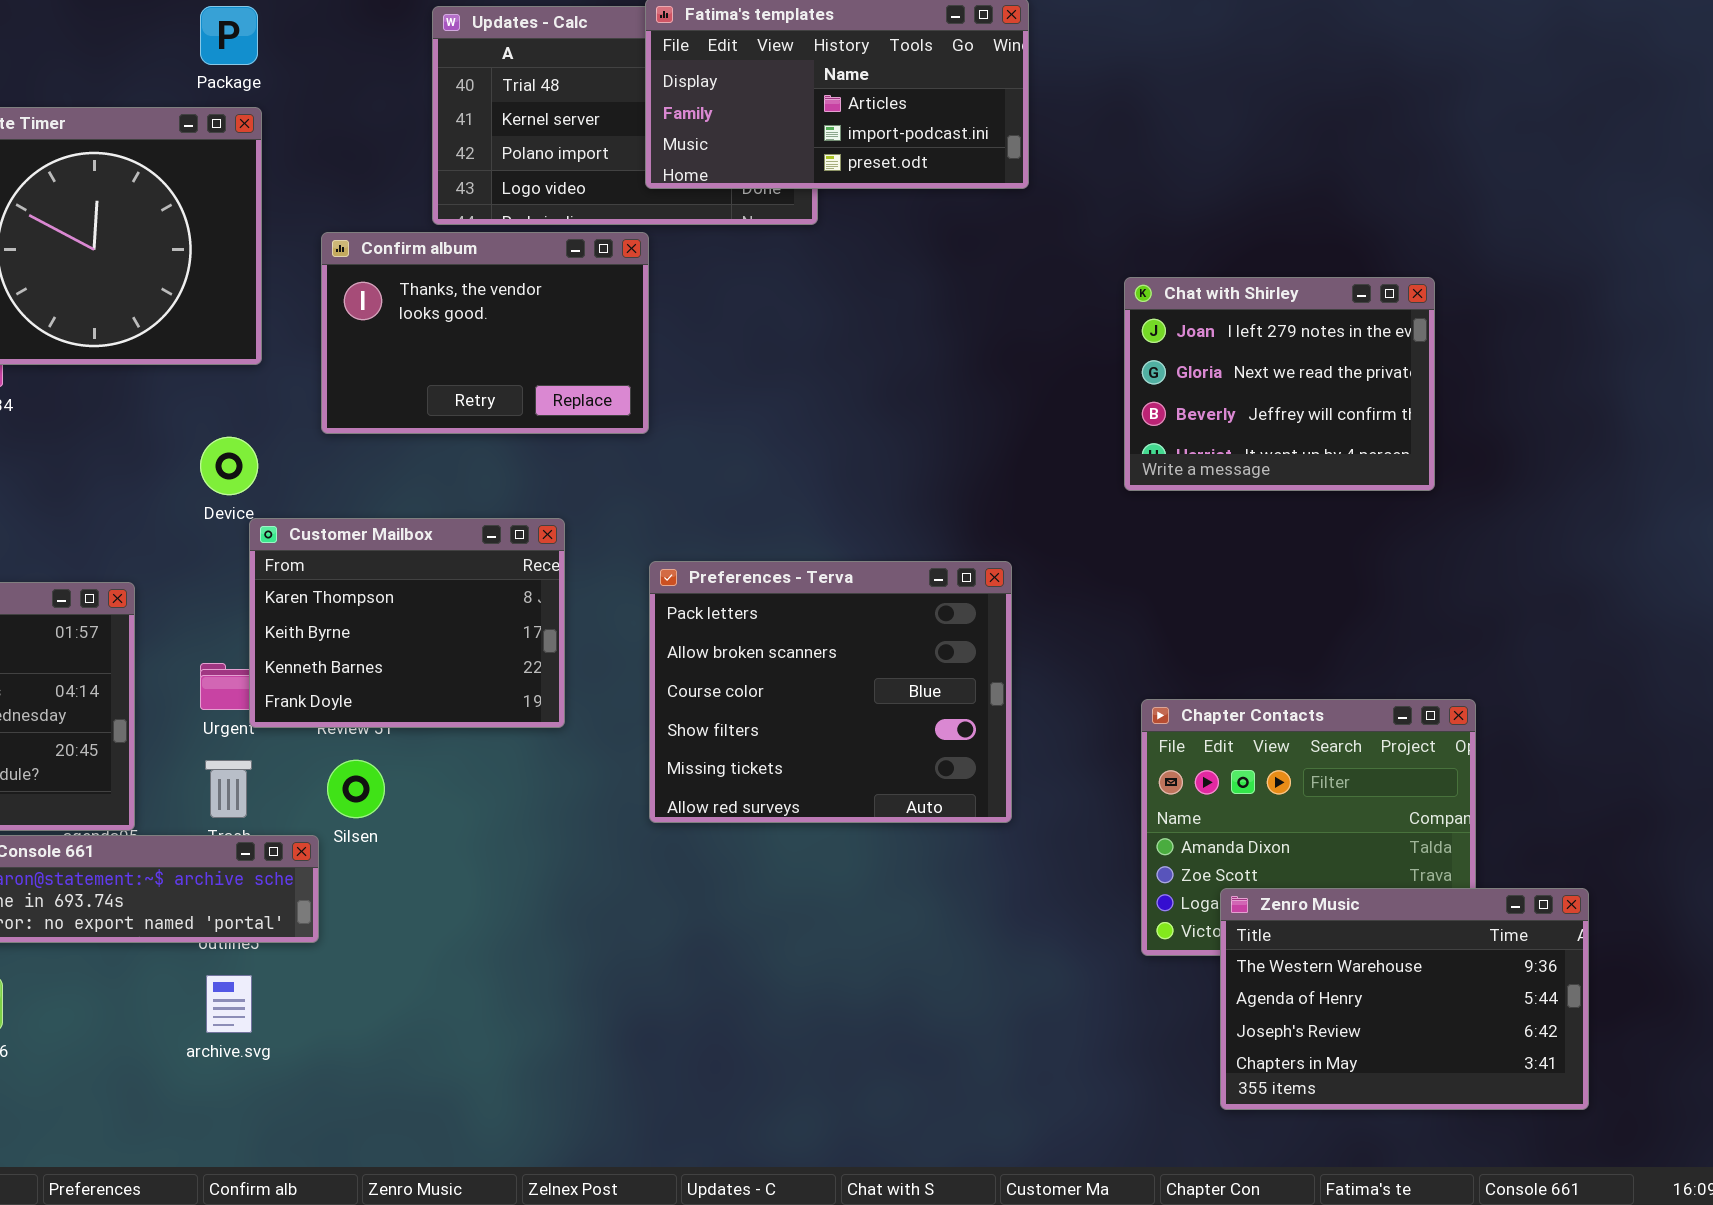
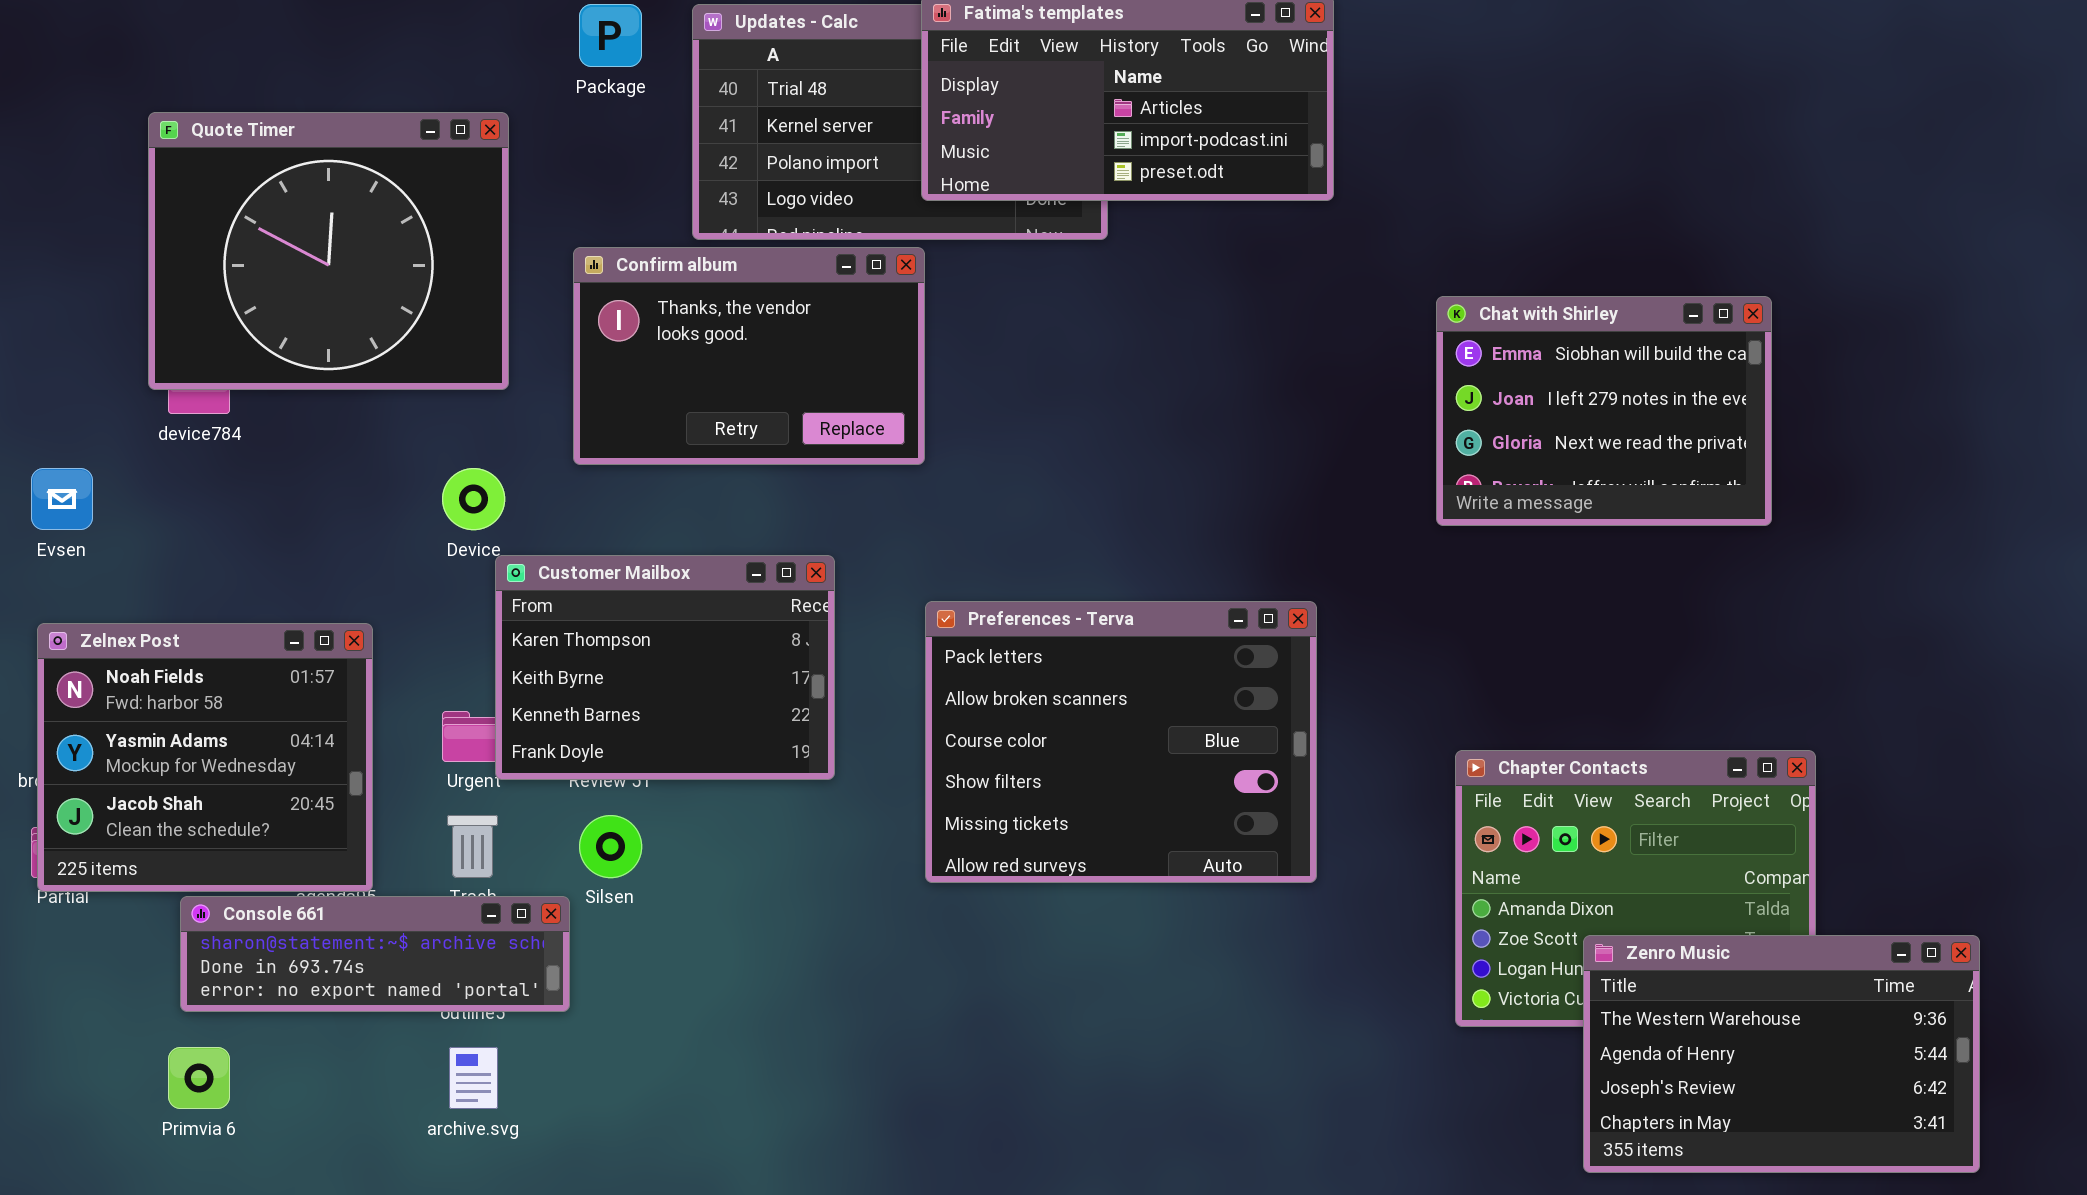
Package: [200,6,258,65] -> [579,4,642,67], moved
Chat with Shirley: [1124,277,1435,491] -> [1436,296,1772,526], scrolled up 1 row
Zenro Music: [1220,888,1589,1110] -> [1583,935,1980,1173], moved

